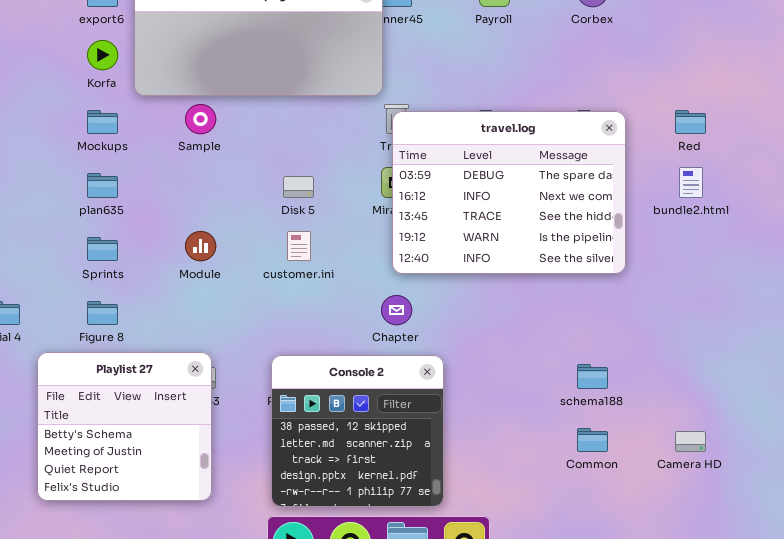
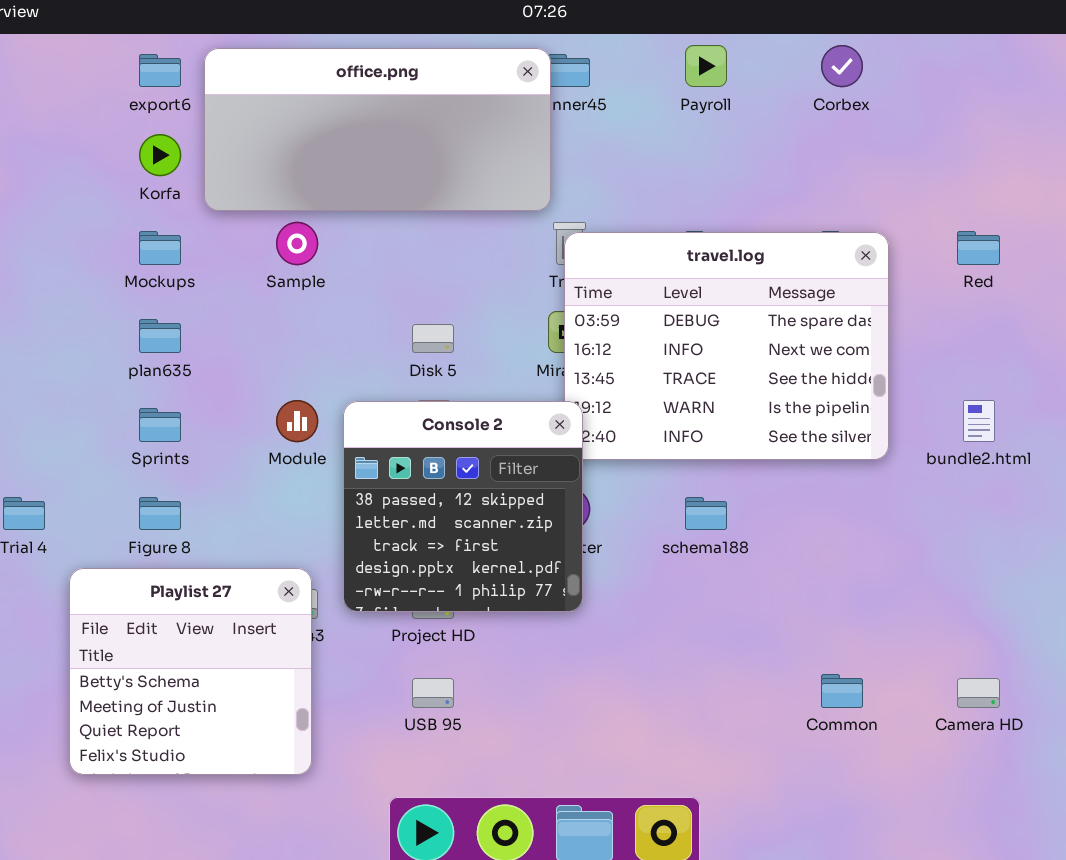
bundle2.html: [679,167,703,198] -> [963,400,995,442], moved
Console 2: [271,355,444,507] -> [343,401,583,612], moved
schema188: [577,364,608,389] -> [685,497,727,530], moved

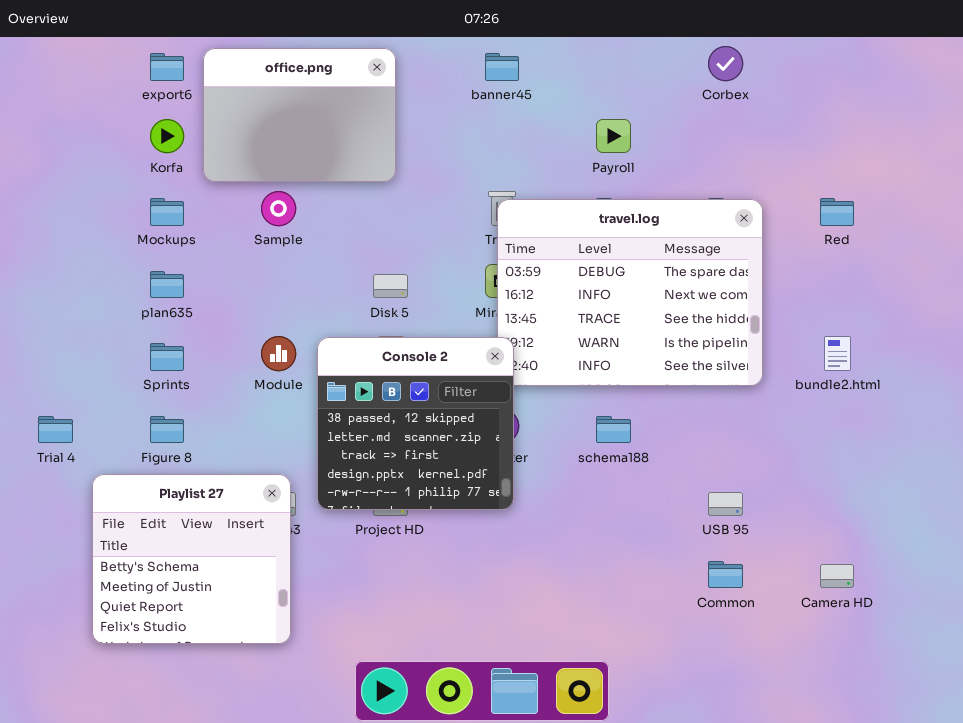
Payroll: [685,45,727,87] -> [596,119,631,153], moved
office.png: [204,48,551,211] -> [203,48,396,182], resized
USB 95: [412,678,454,708] -> [708,492,743,516], moved

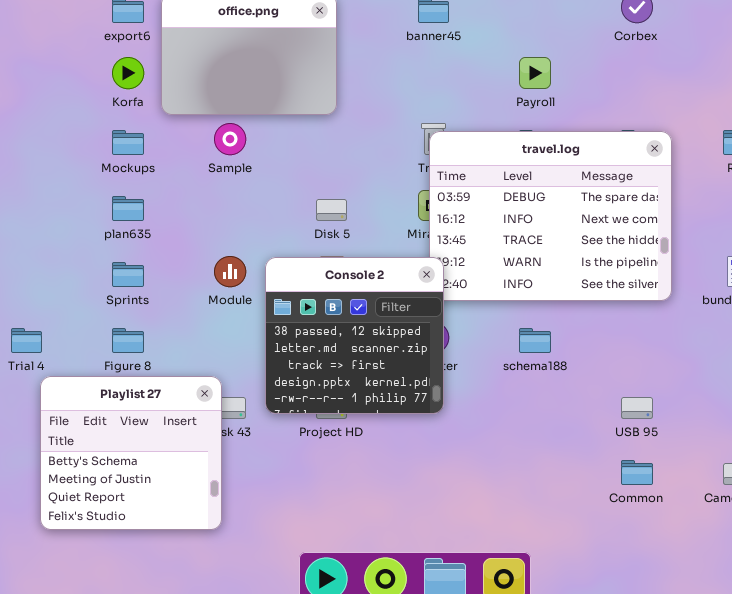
Playlist 27: [92,474,291,644] -> [40,376,222,530], moved

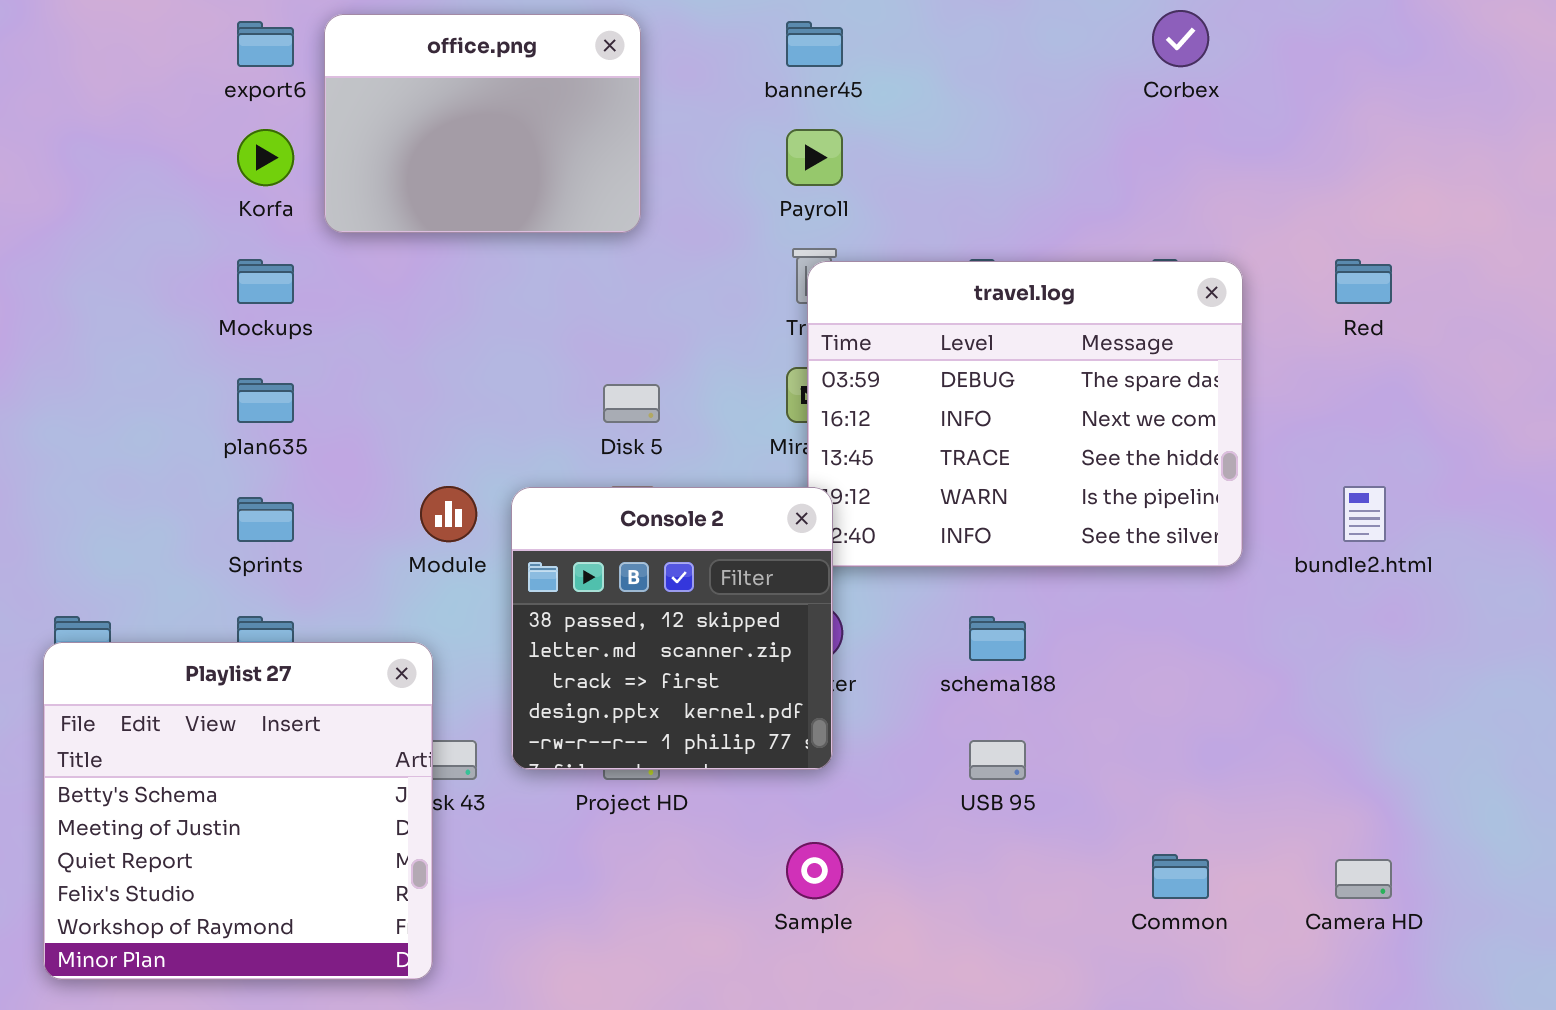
Payroll: [519,57,551,89] -> [786,129,843,186], moved
Sample: [214,123,246,155] -> [786,842,843,899], moved
Playlist 27: [40,376,222,530] -> [43,642,433,980], resized
USB 95: [621,397,653,419] -> [969,740,1026,780], moved

